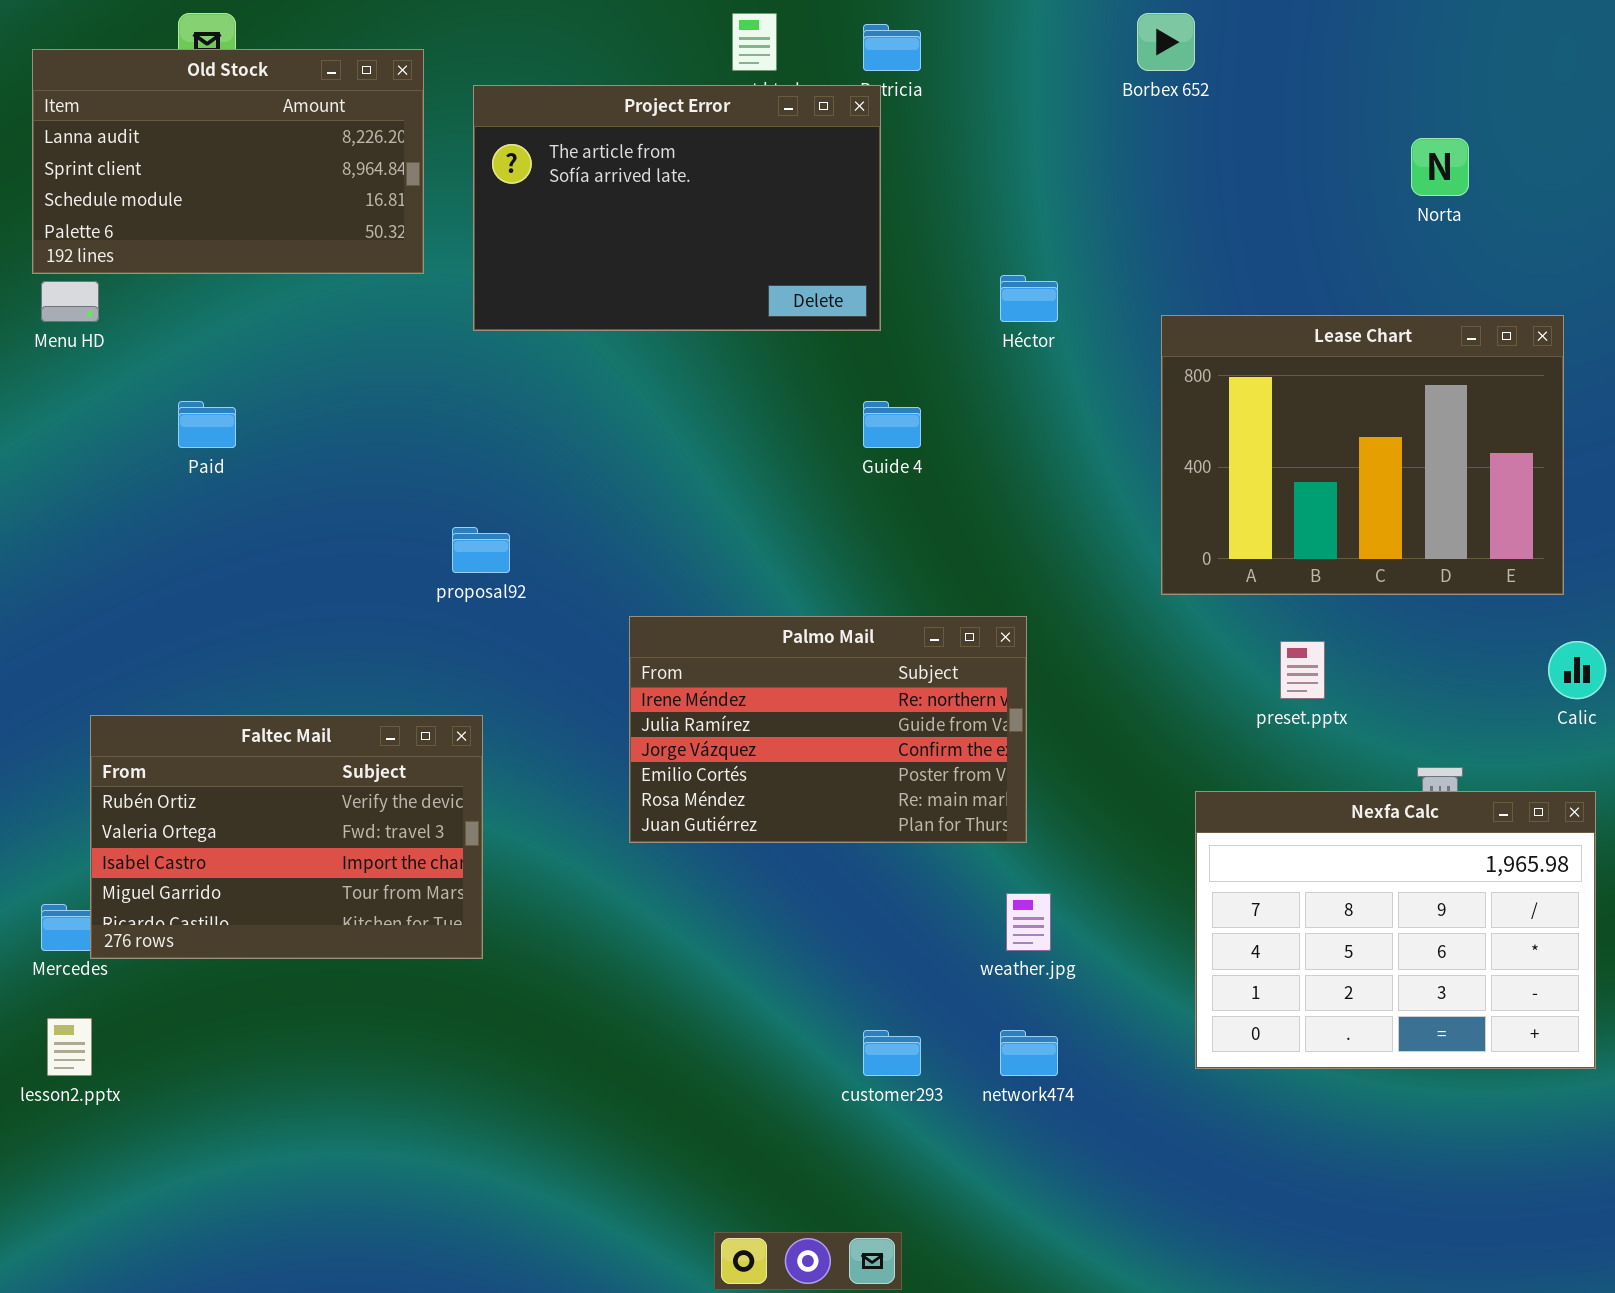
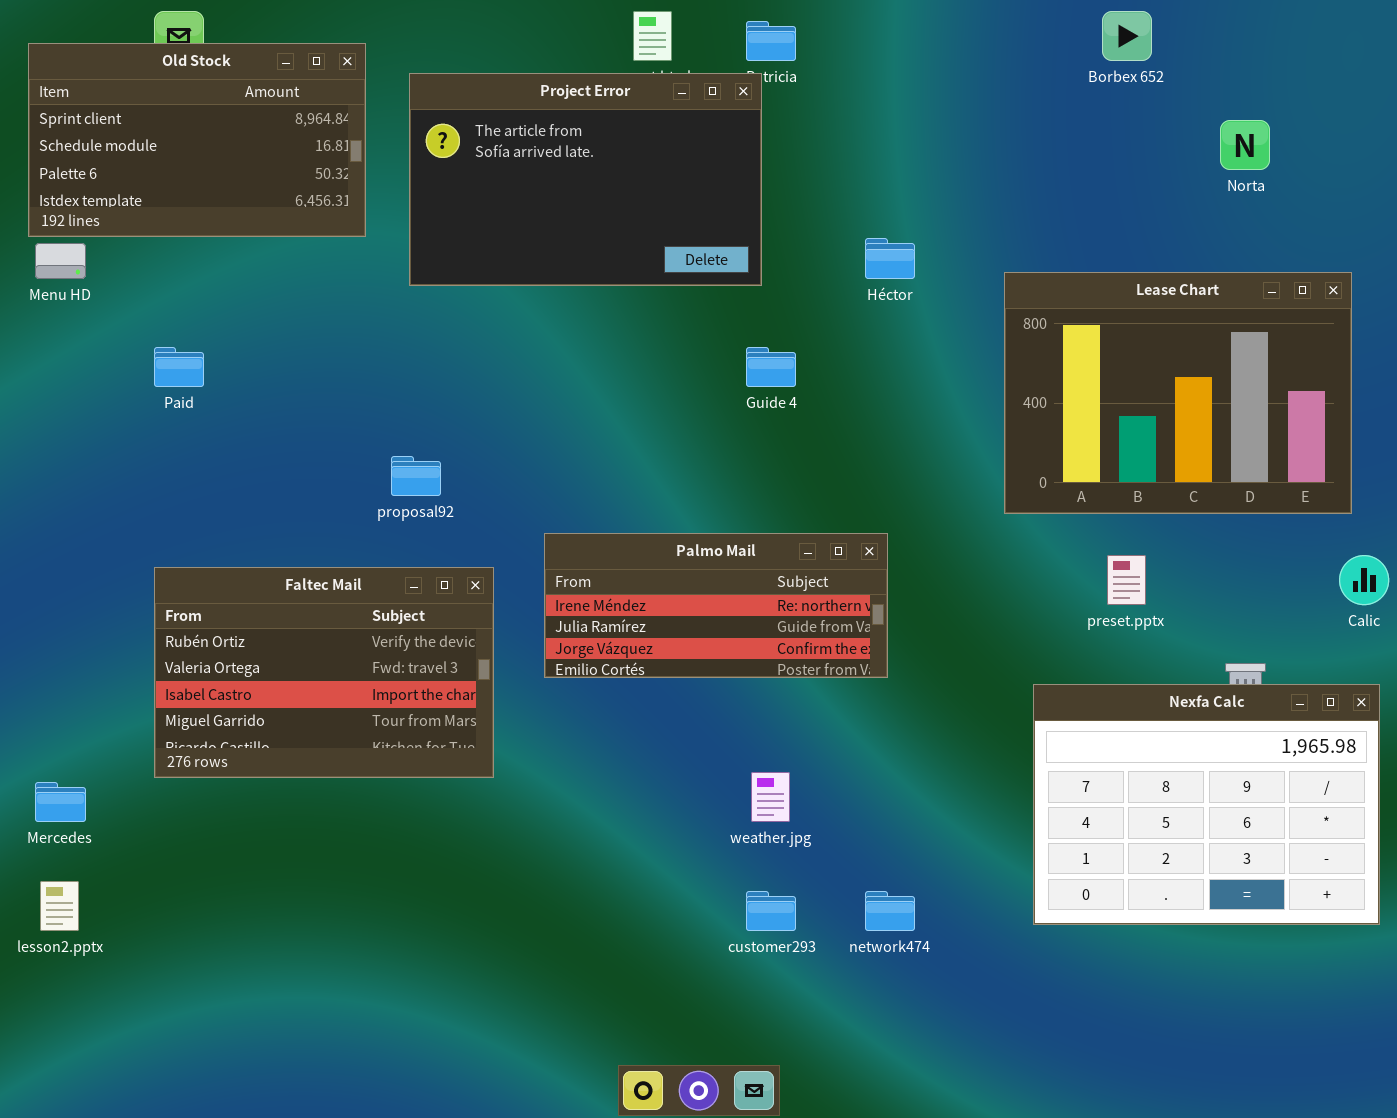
Borbex 652: [1137,13,1195,71] -> [1102,11,1152,61], moved
Old Stock: [32,49,424,274] -> [28,43,366,237], scrolled down 1 row
Palmo Mail: [629,616,1027,843] -> [544,533,888,678], resized
Faltec Mail: [90,715,483,959] -> [154,567,494,778], moved
weather.jpg: [1006,893,1051,951] -> [751,772,790,822], moved

